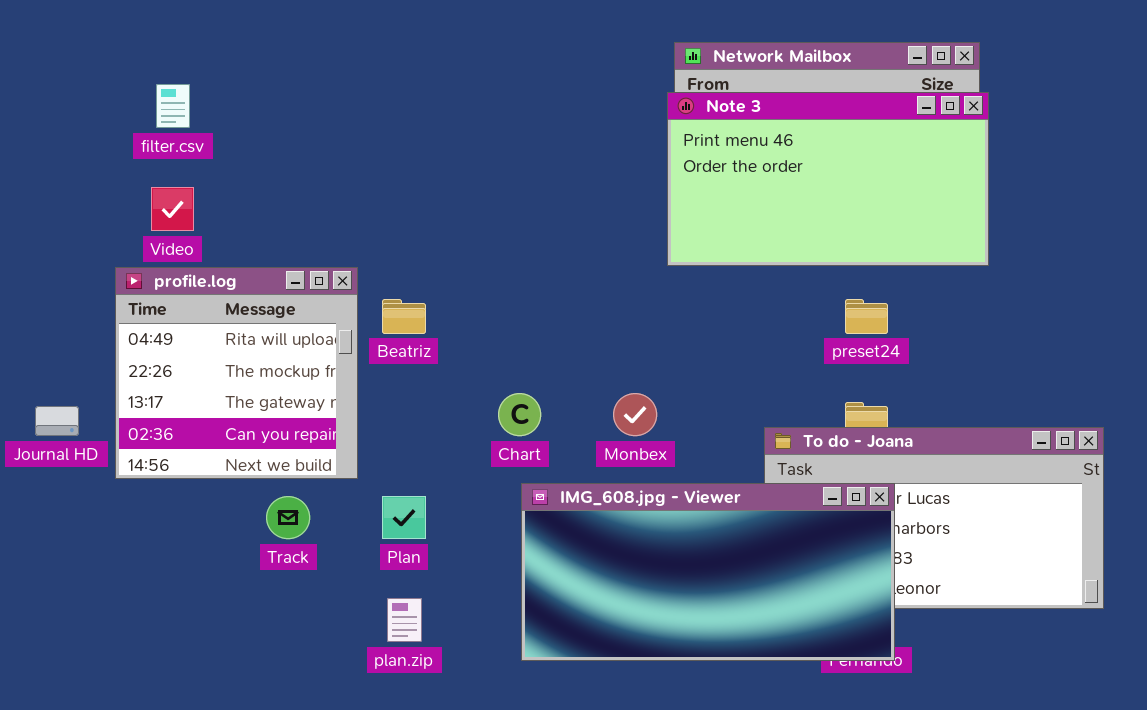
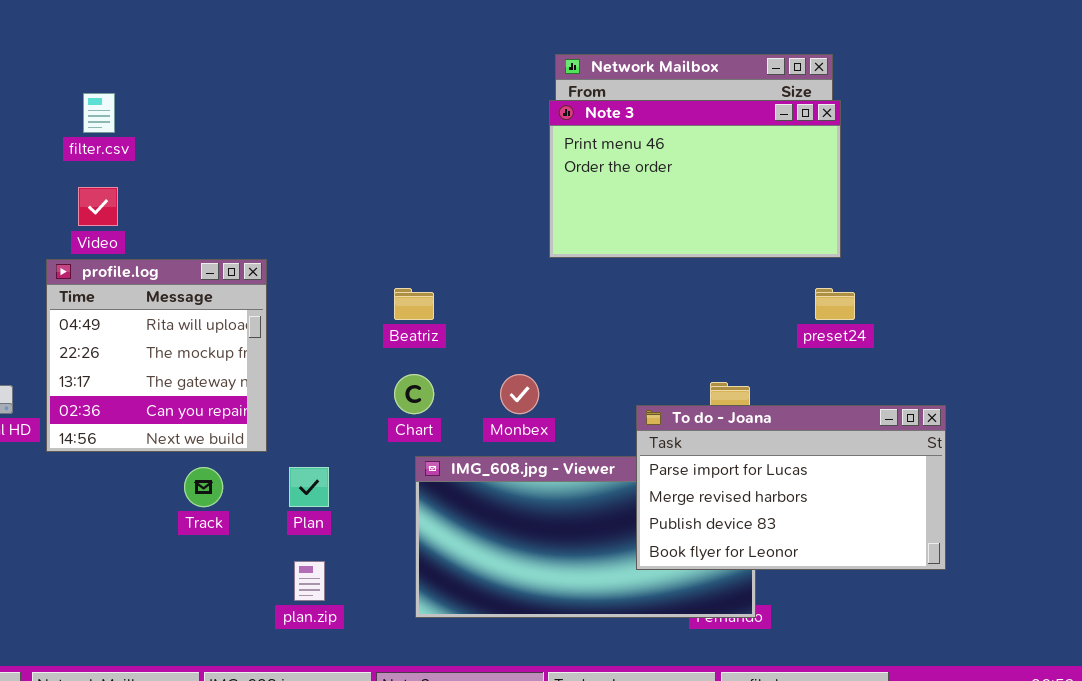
Beatriz: [382,299,426,334] -> [394,288,434,320], moved
preset24: [845,299,888,334] -> [815,288,855,320], moved
To do - Joana: [764,427,1104,609] -> [636,405,946,570], raised

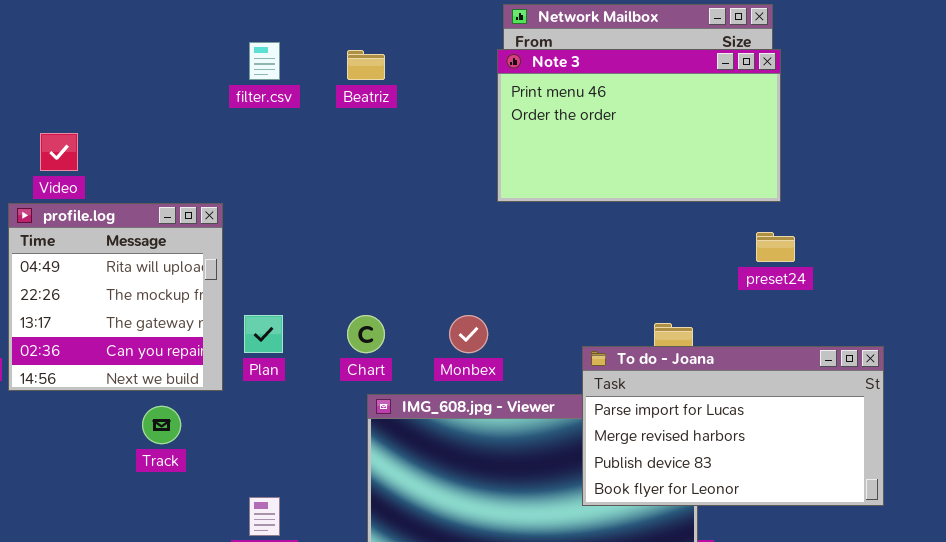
filter.csv: [83,93,115,133] -> [249,42,280,80], moved
Beatriz: [394,288,434,320] -> [347,50,385,80], moved
Plan: [289,467,329,507] -> [244,315,283,353], moved

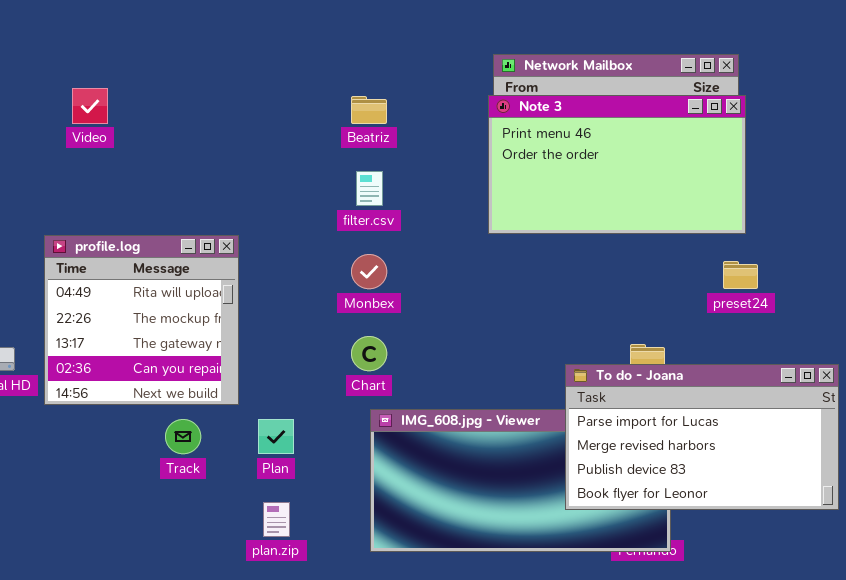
filter.csv: [249,42,280,80] -> [356,171,383,206], moved
Video: [40,133,78,171] -> [72,88,108,124], moved
Plan: [244,315,283,353] -> [258,419,294,454], moved
Monbex: [449,315,488,353] -> [351,254,387,289], moved

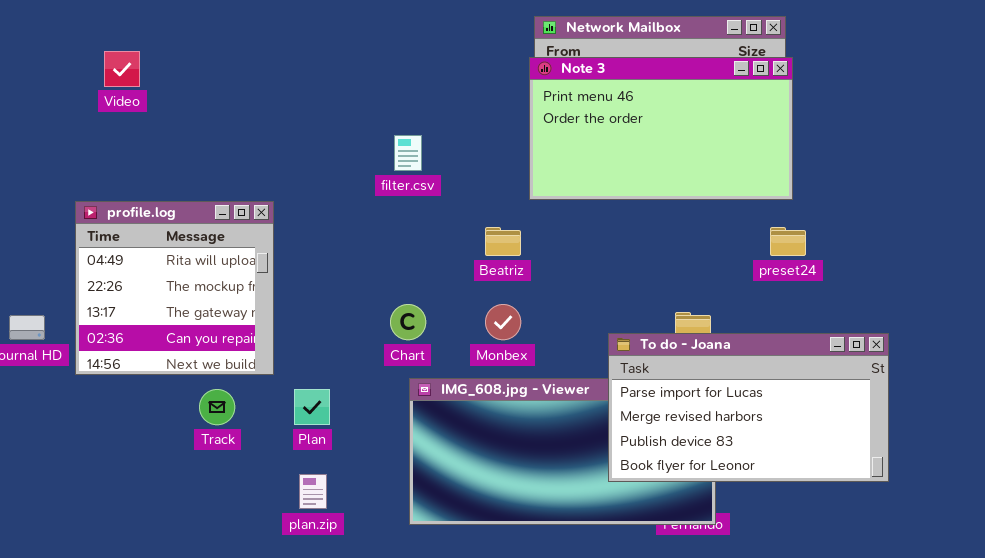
Beatriz: [351,96,387,124] -> [485,227,521,256], moved
Monbex: [351,254,387,289] -> [485,304,521,340], moved

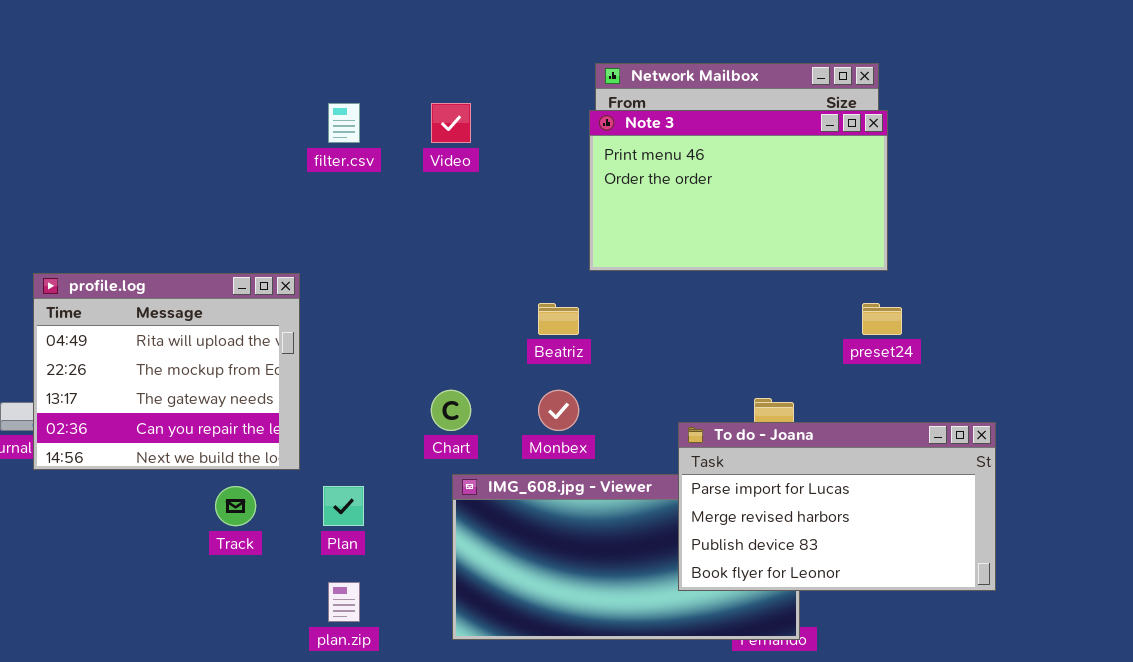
Video: [104,51,140,87] -> [431,103,471,143], moved
filter.csv: [394,135,422,171] -> [328,103,360,143], moved
profile.log: [75,201,274,375] -> [33,273,300,470], resized

